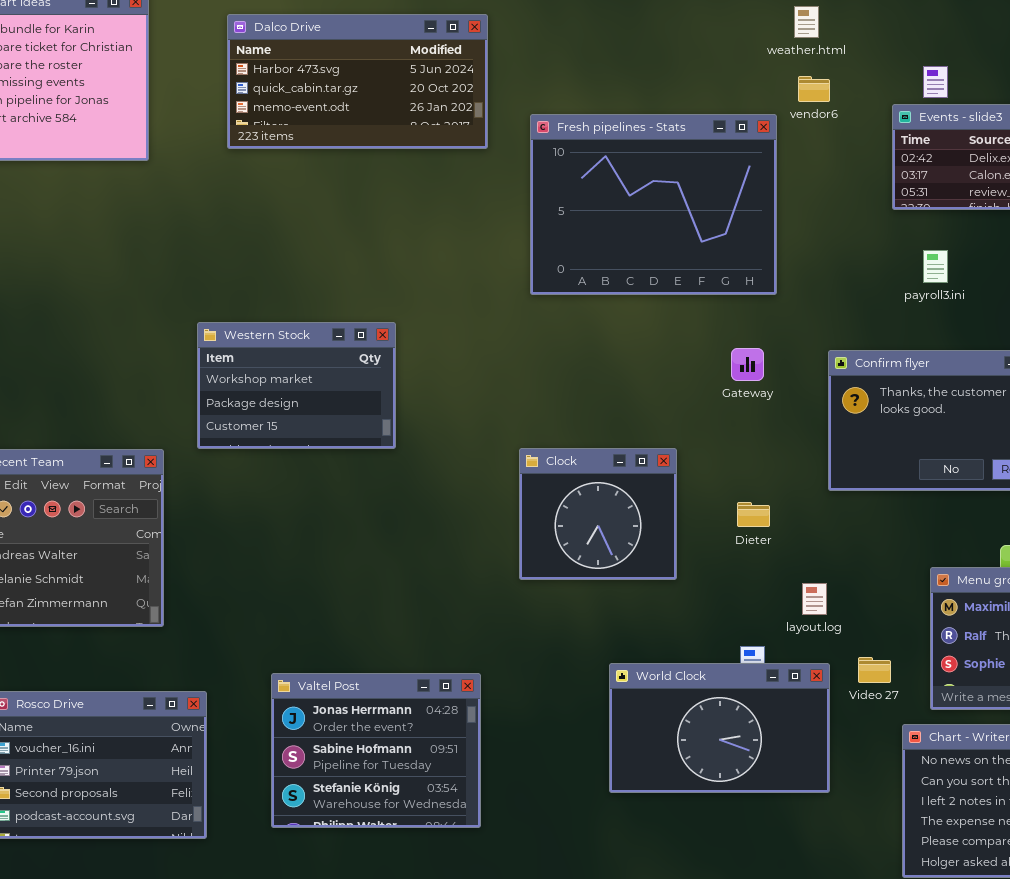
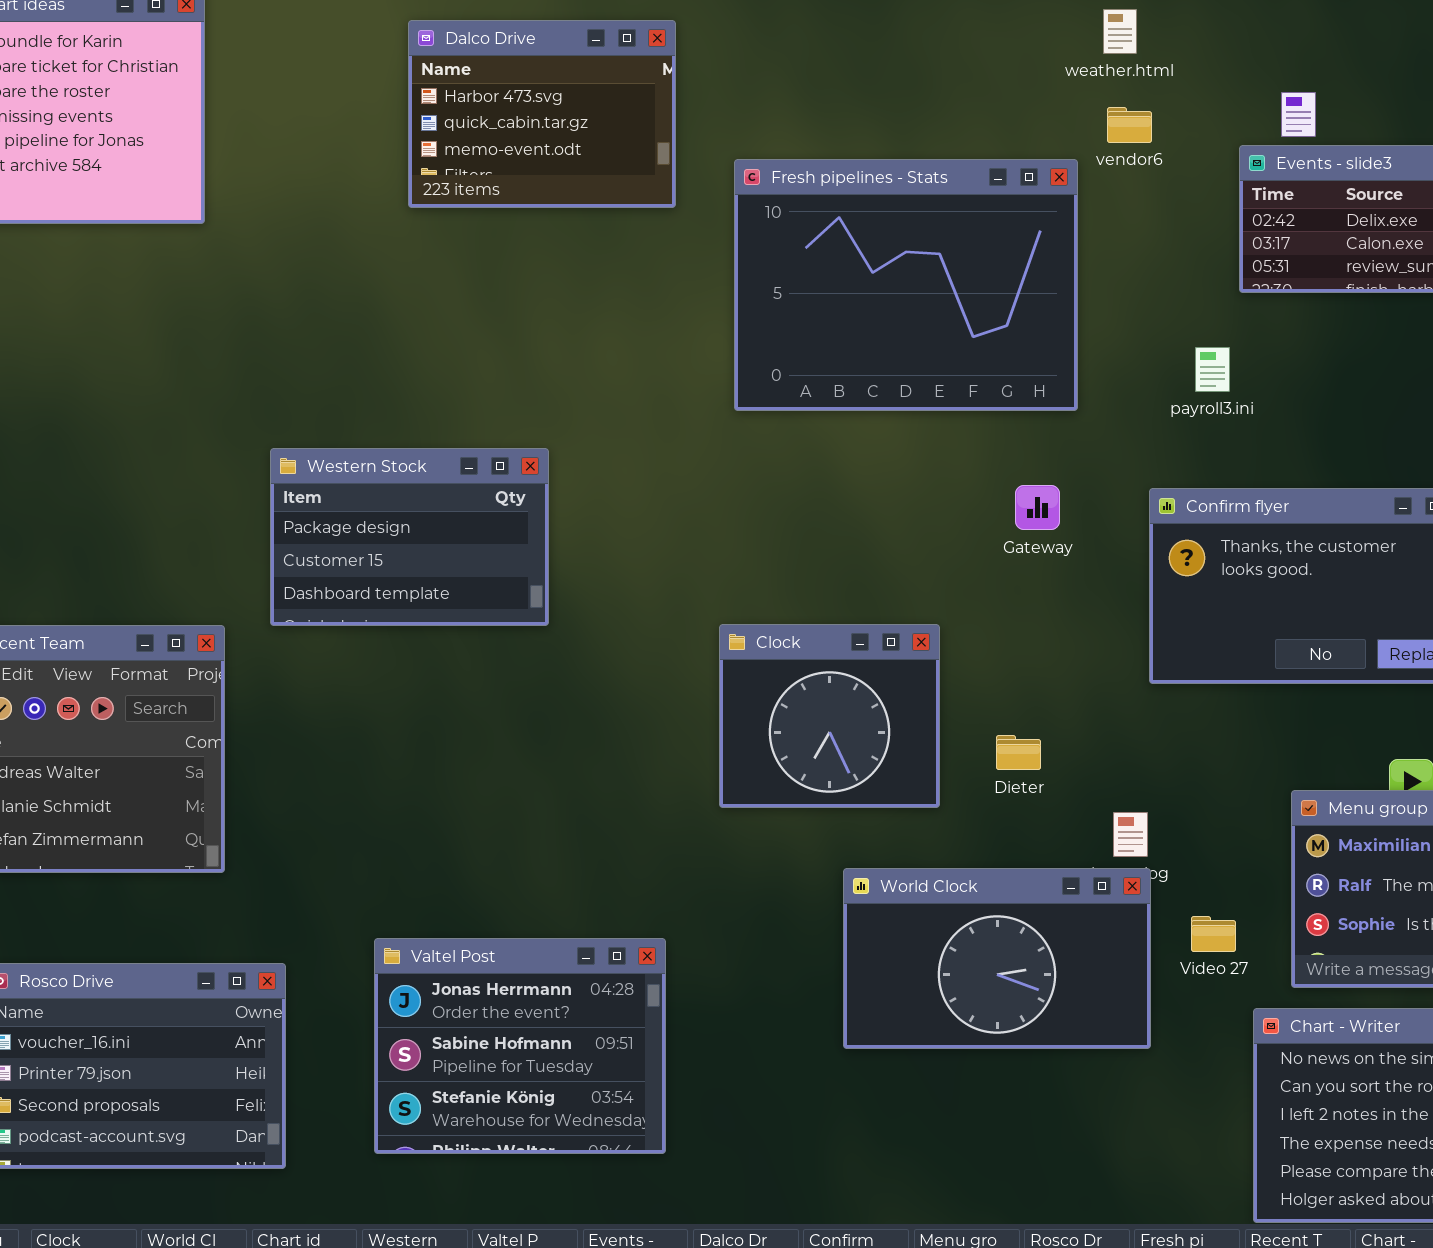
Dalco Drive: [227,14,488,149] -> [408,20,676,208], resized
payroll3.ini: [923,250,948,283] -> [1195,347,1230,392], moved
Western Stock: [197,322,396,449] -> [270,448,549,626], scrolled down 1 row
Dieter: [737,502,770,527] -> [996,735,1041,770], moved
World Clock: [609,663,830,793] -> [843,868,1151,1049], moved

